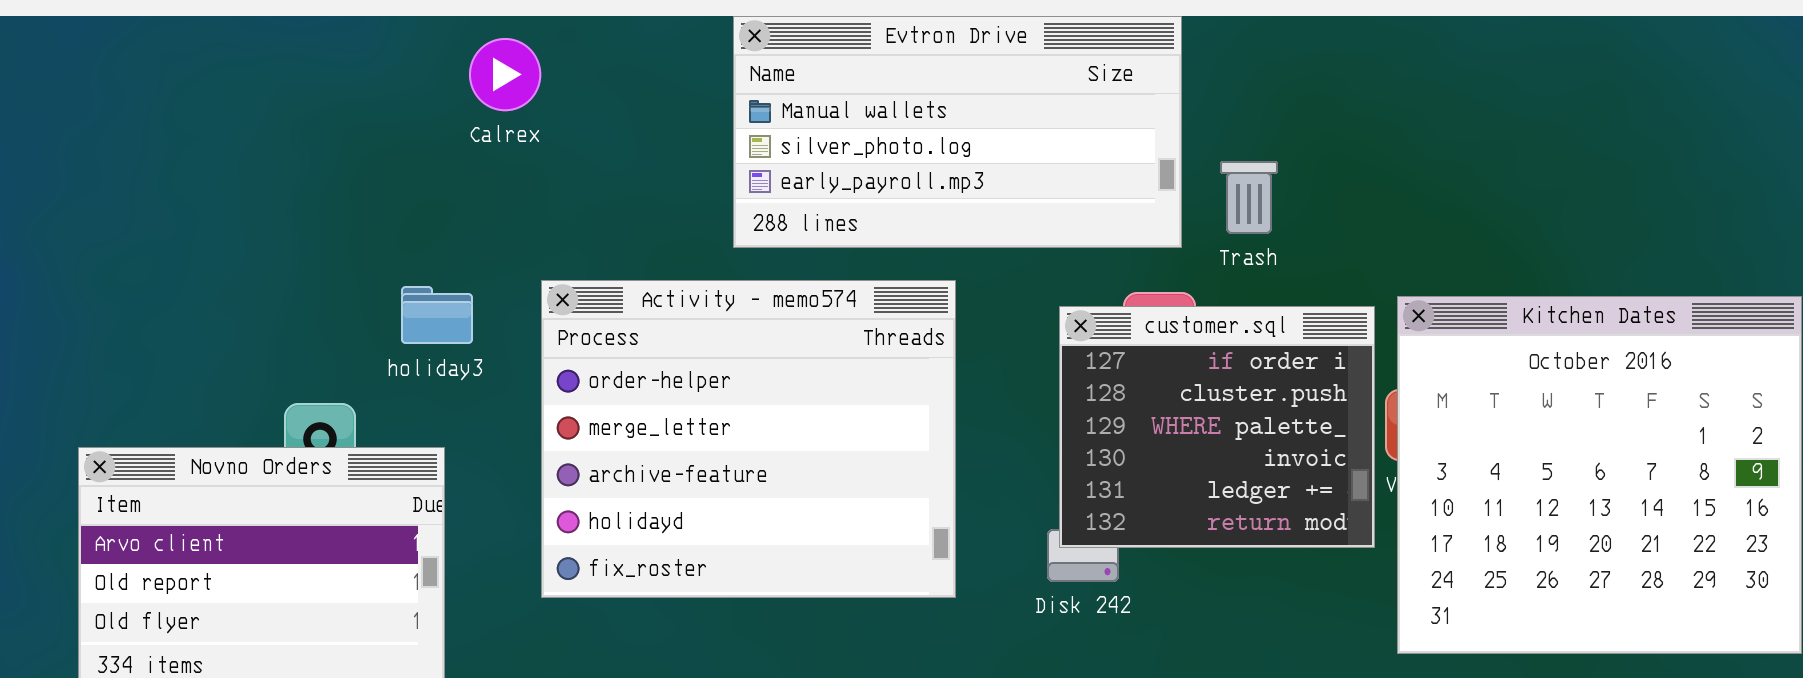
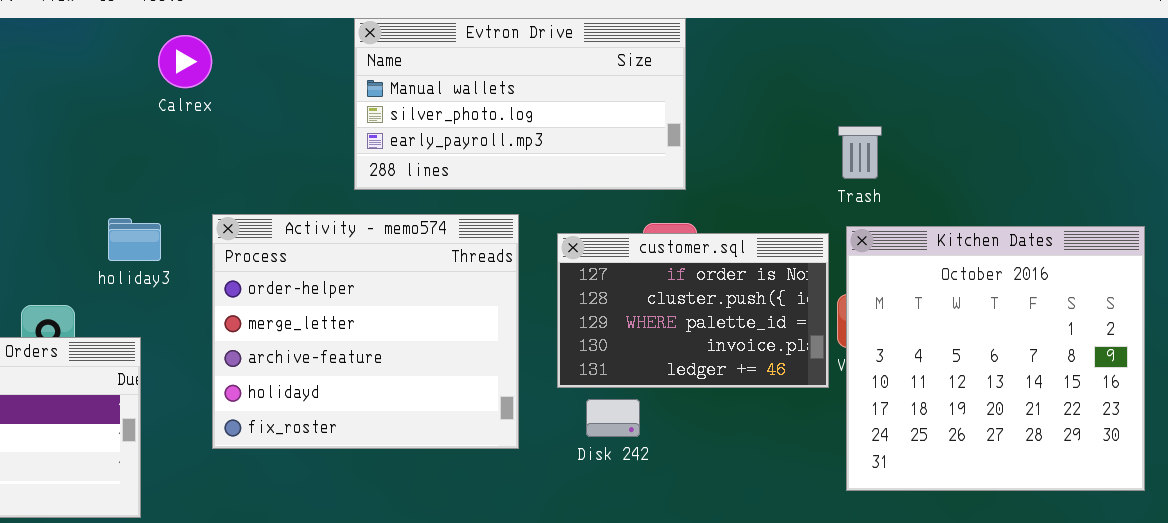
Trash: [1220,161,1278,234] -> [838,126,882,179], moved
customer.sql: [1059,306,1375,548] -> [557,233,829,388], resized

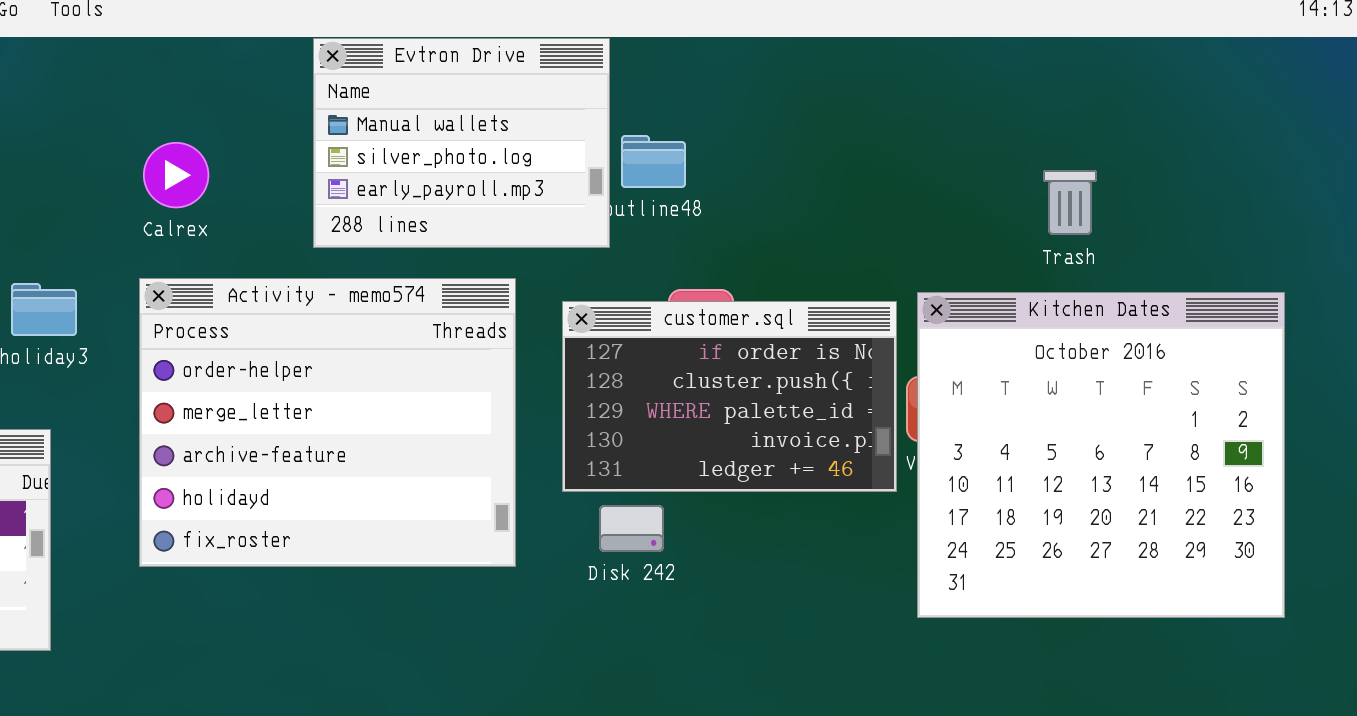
Evtron Drive: [354,18,686,190] -> [313,38,610,248], resized
Calrex: [158,35,212,88] -> [143,142,209,208], moved
Trash: [838,126,882,179] -> [1043,170,1097,235], moved

